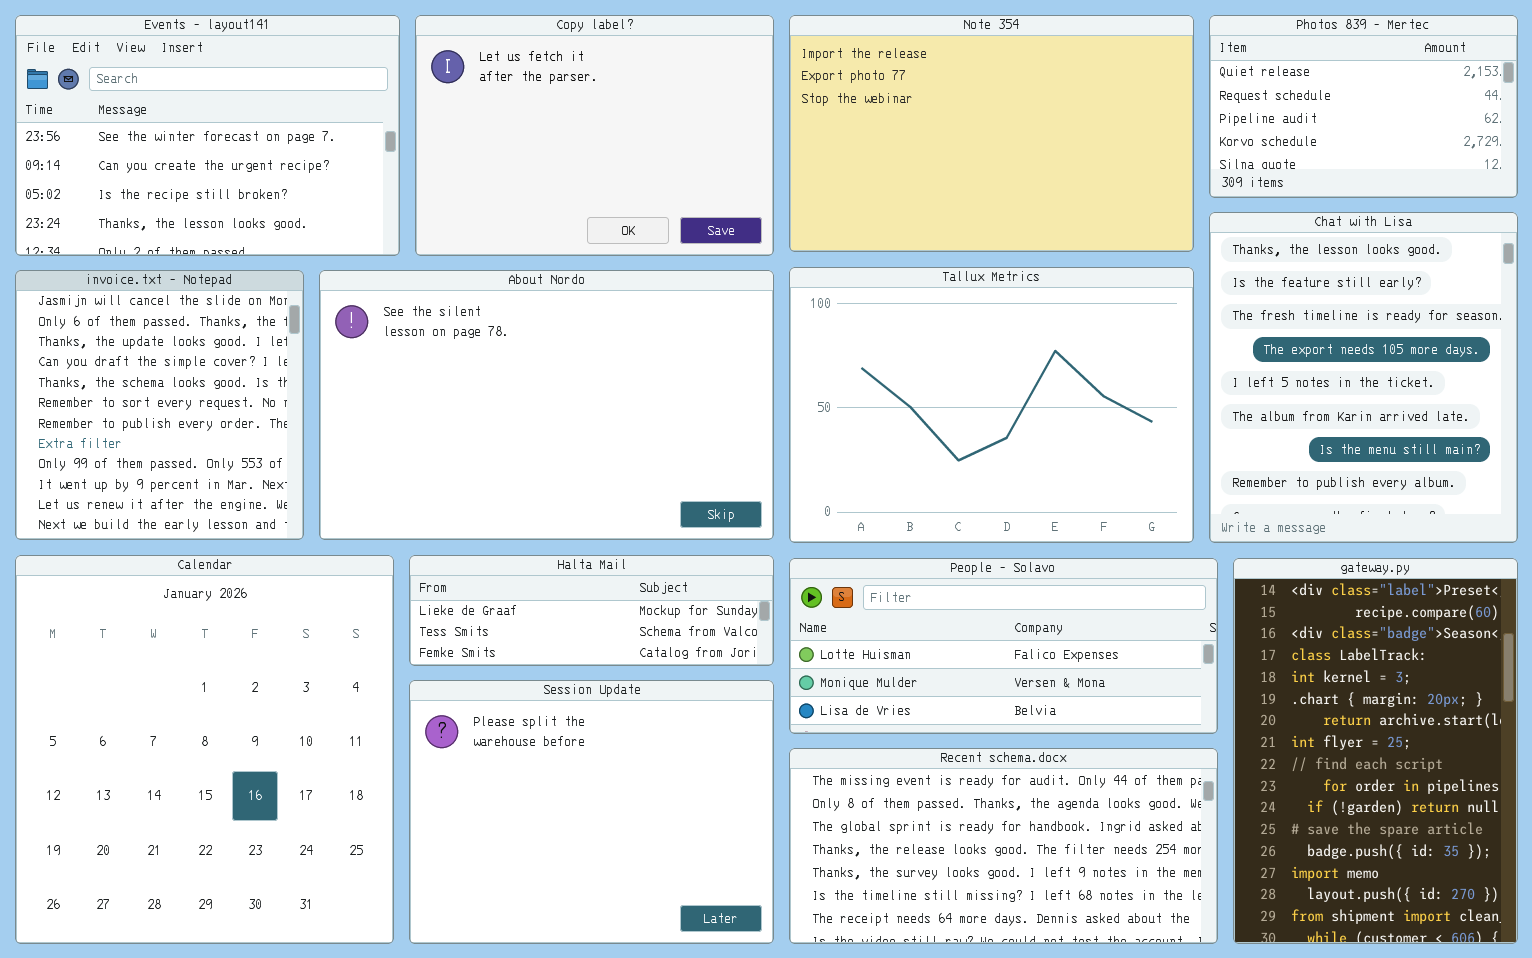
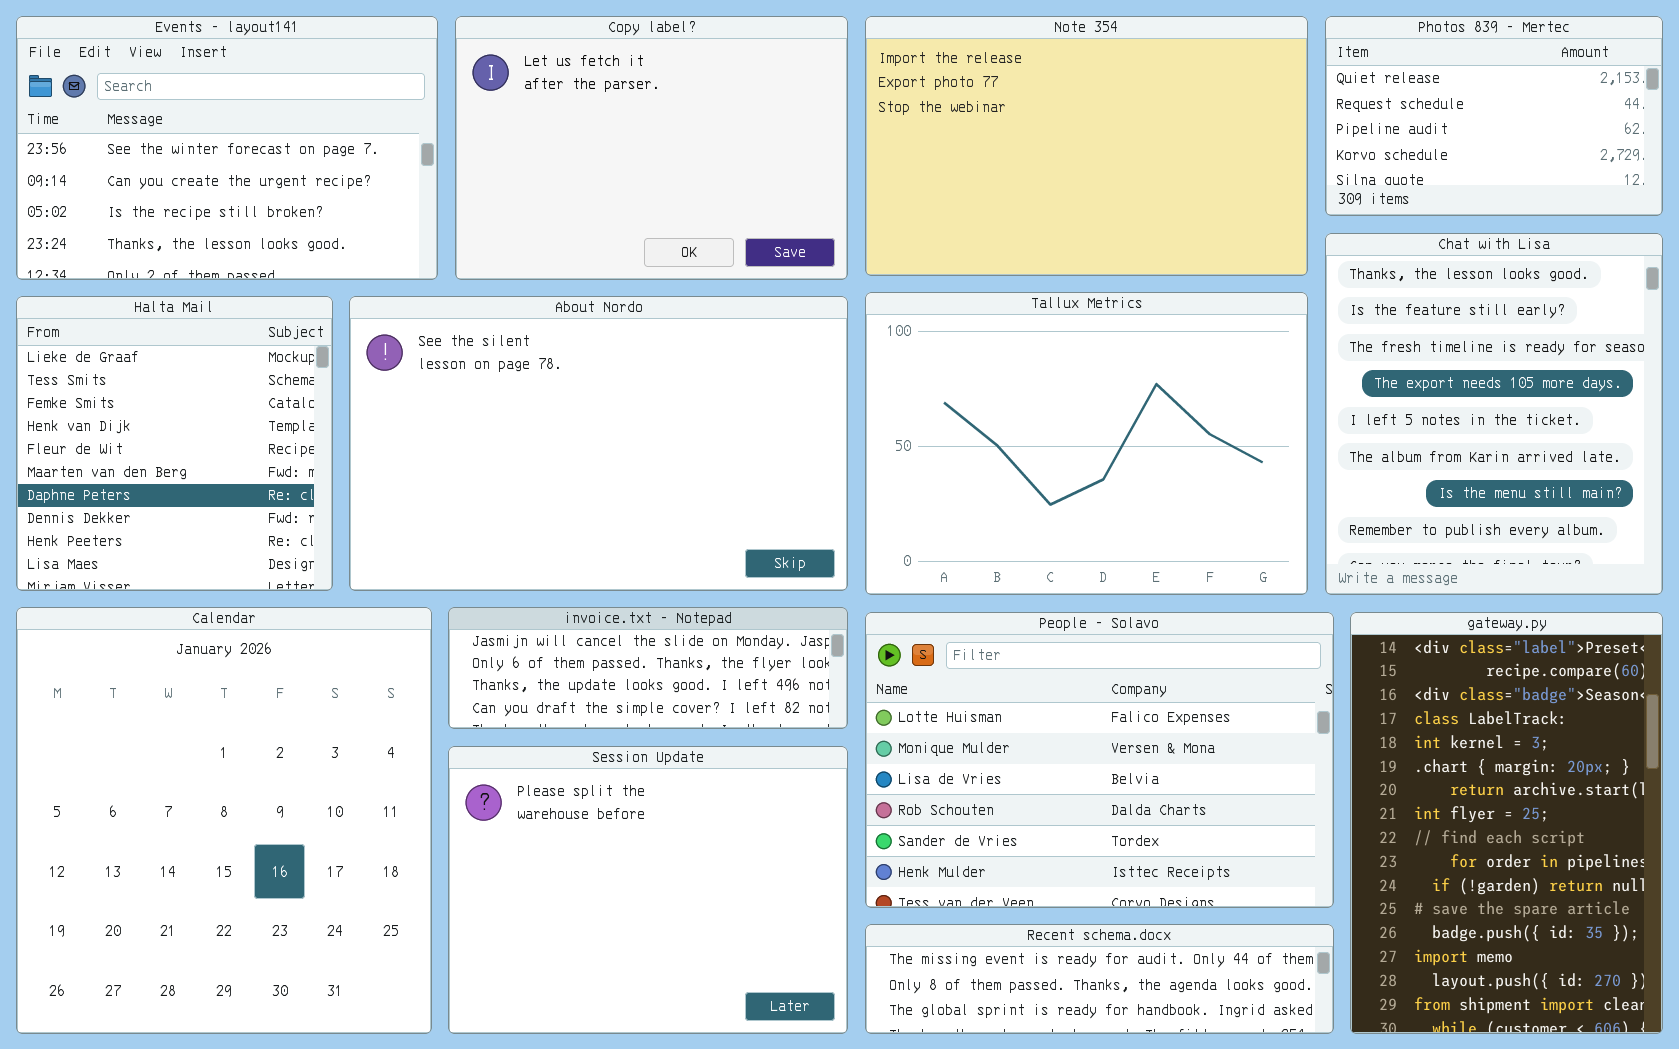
invoice.txt - Notepad: [15,270,304,540] -> [448,607,848,729], moved, resized
Halta Mail: [409,555,774,666] -> [16,296,333,591], moved, resized
People - Solavo: [789,558,1218,734] -> [865,612,1334,908], resized
Recent schema.docx: [789,748,1218,944] -> [865,924,1334,1034], resized

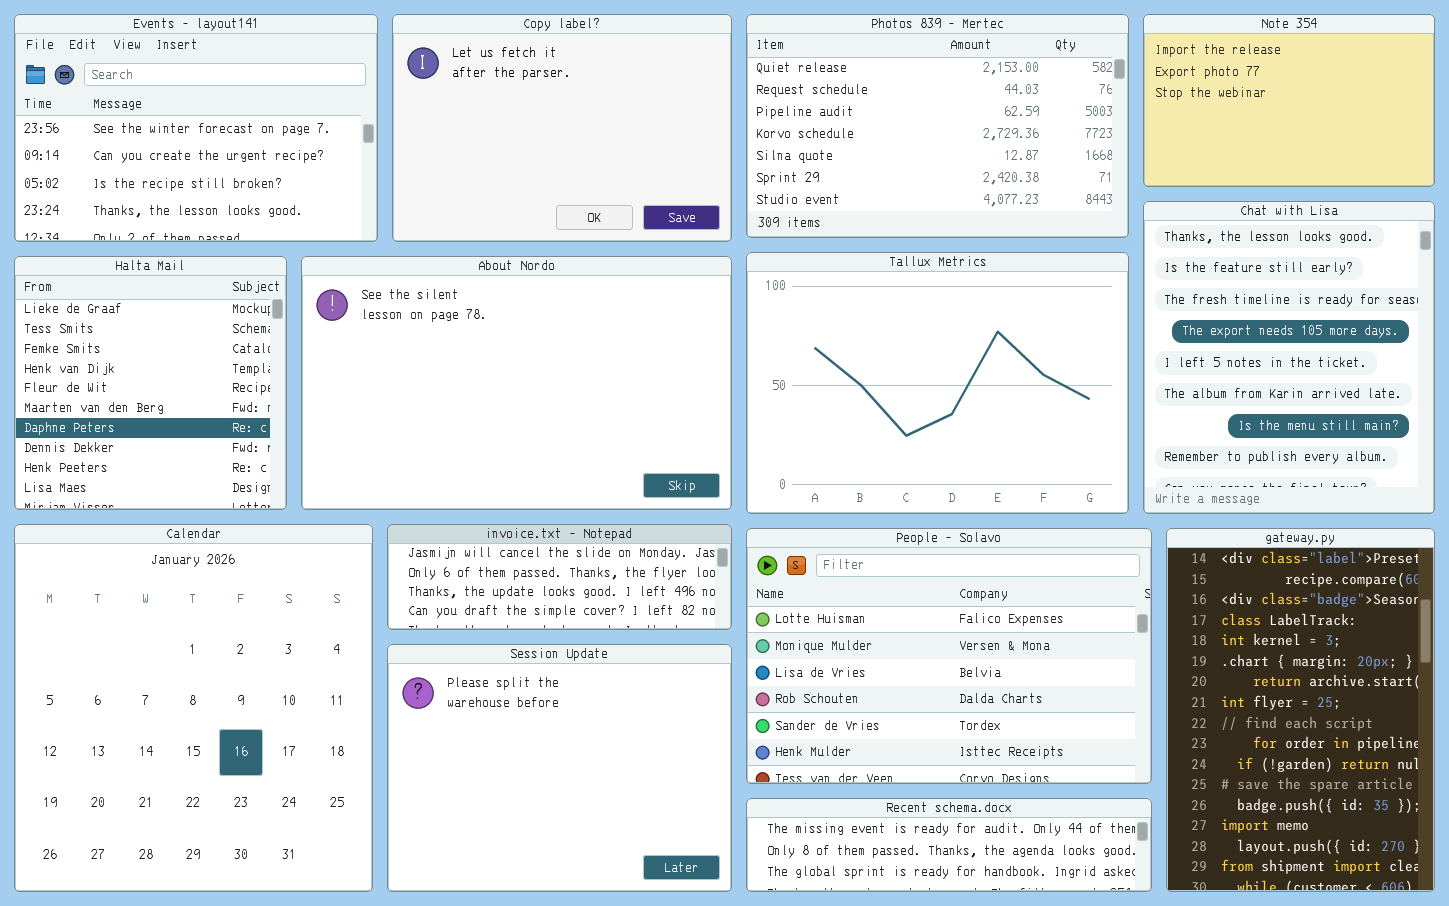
Note 354: [865,16,1308,276] -> [1143,14,1435,187], moved, resized
Photos 839 - Mertec: [1325,16,1663,216] -> [746,14,1129,238], moved, resized

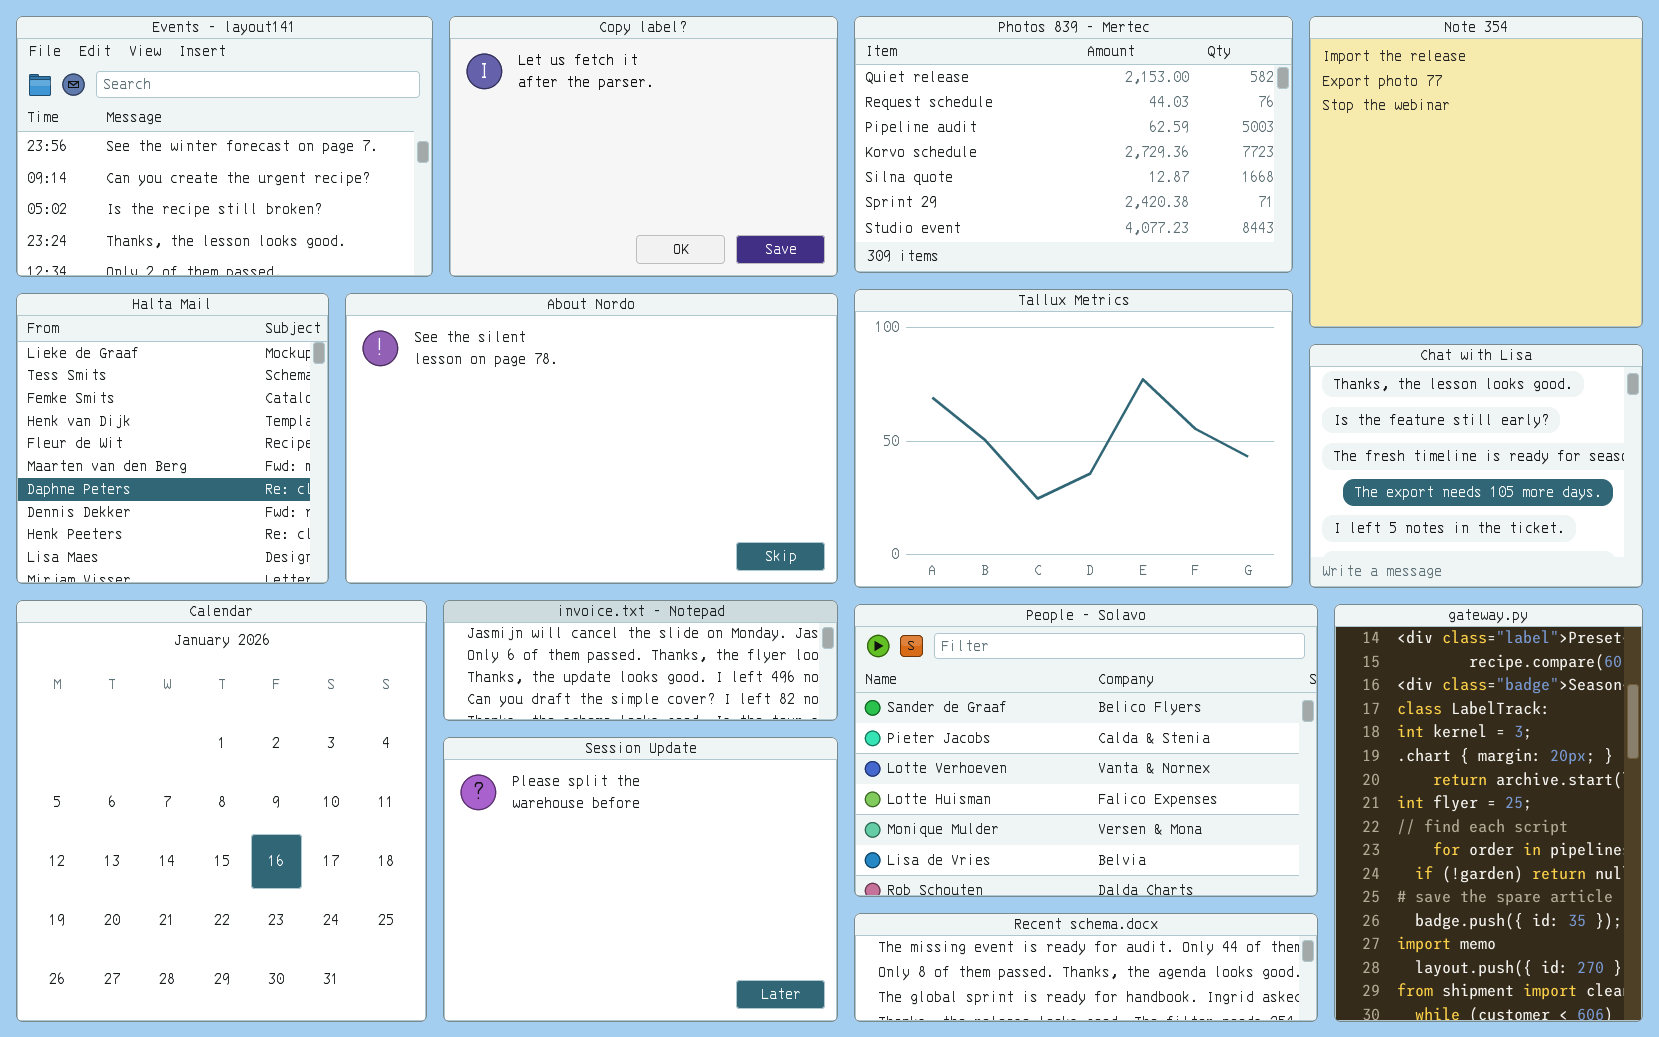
Note 354: [1143,14,1435,187] -> [1309,16,1643,328], resized
Chat with Lisa: [1143,201,1435,514] -> [1309,344,1643,588], resized
People - Solavo: [746,528,1152,784] -> [854,604,1318,897], scrolled up 3 rows

